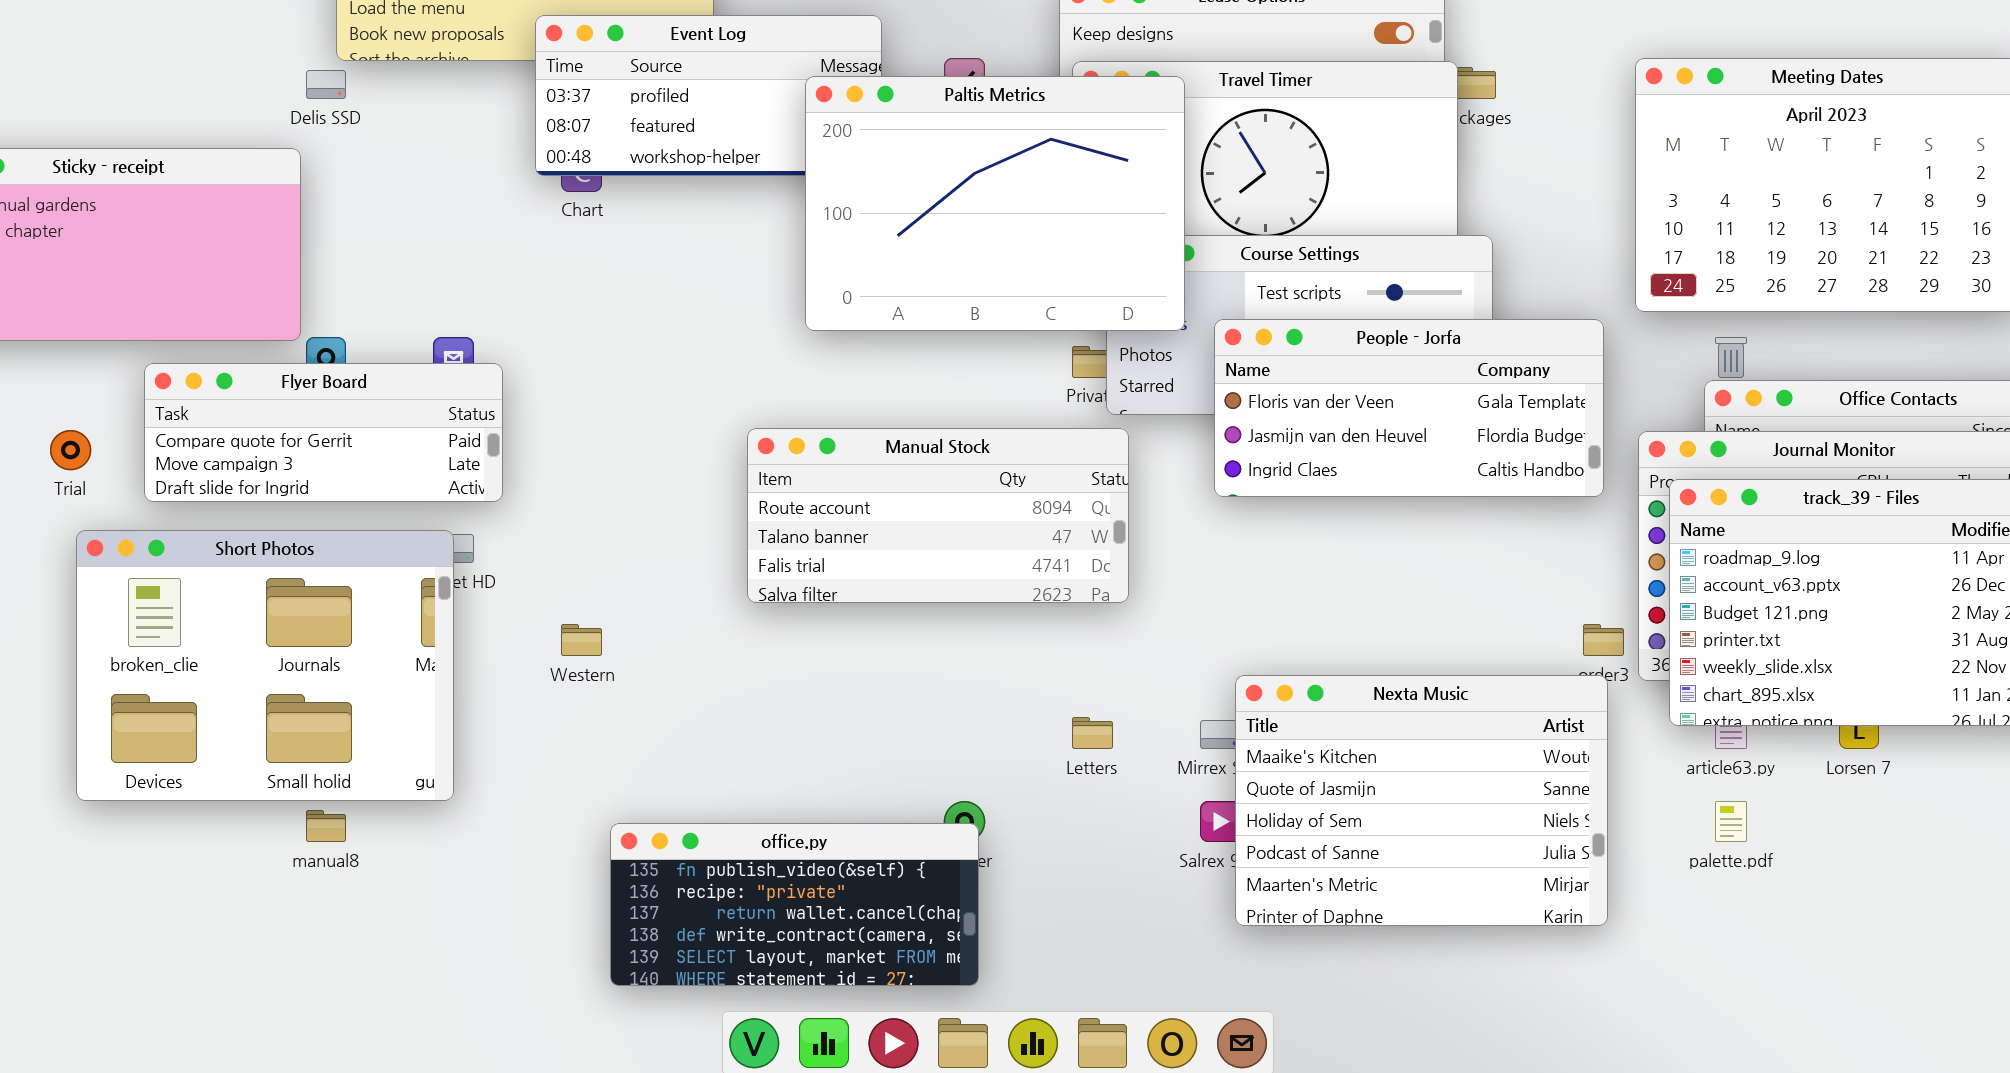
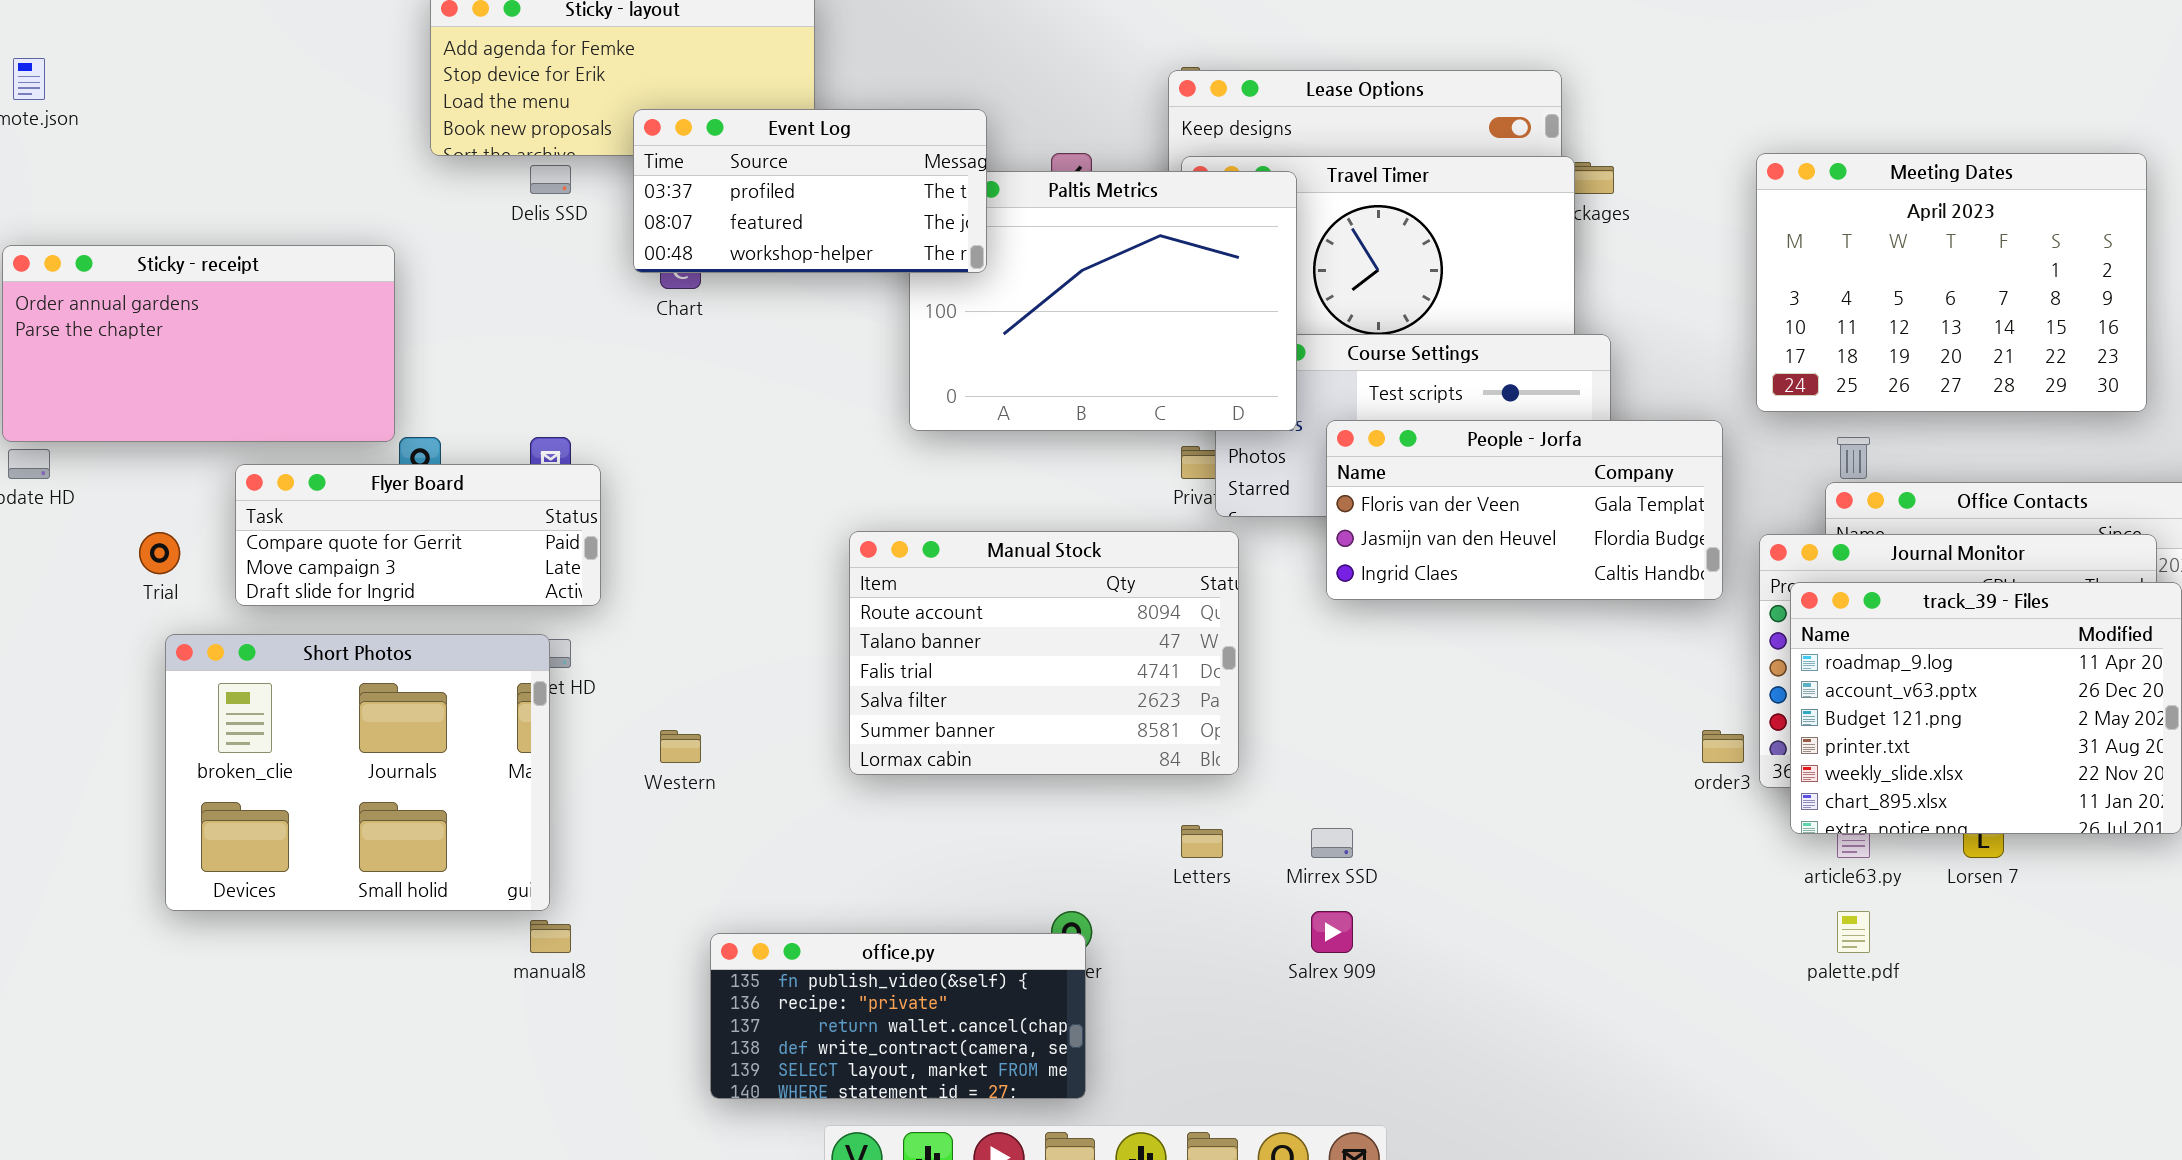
Event Log: [535,15,882,176] -> [633,109,987,273], raised
Delis SSD: [306,70,346,99] -> [530,165,571,194], moved
Manual Stock: [747,428,1129,603] -> [849,531,1239,775], resized
Nexta Music: [1235,675,1608,926] -> none, closed
manual8: [306,810,346,842] -> [530,920,571,953], moved

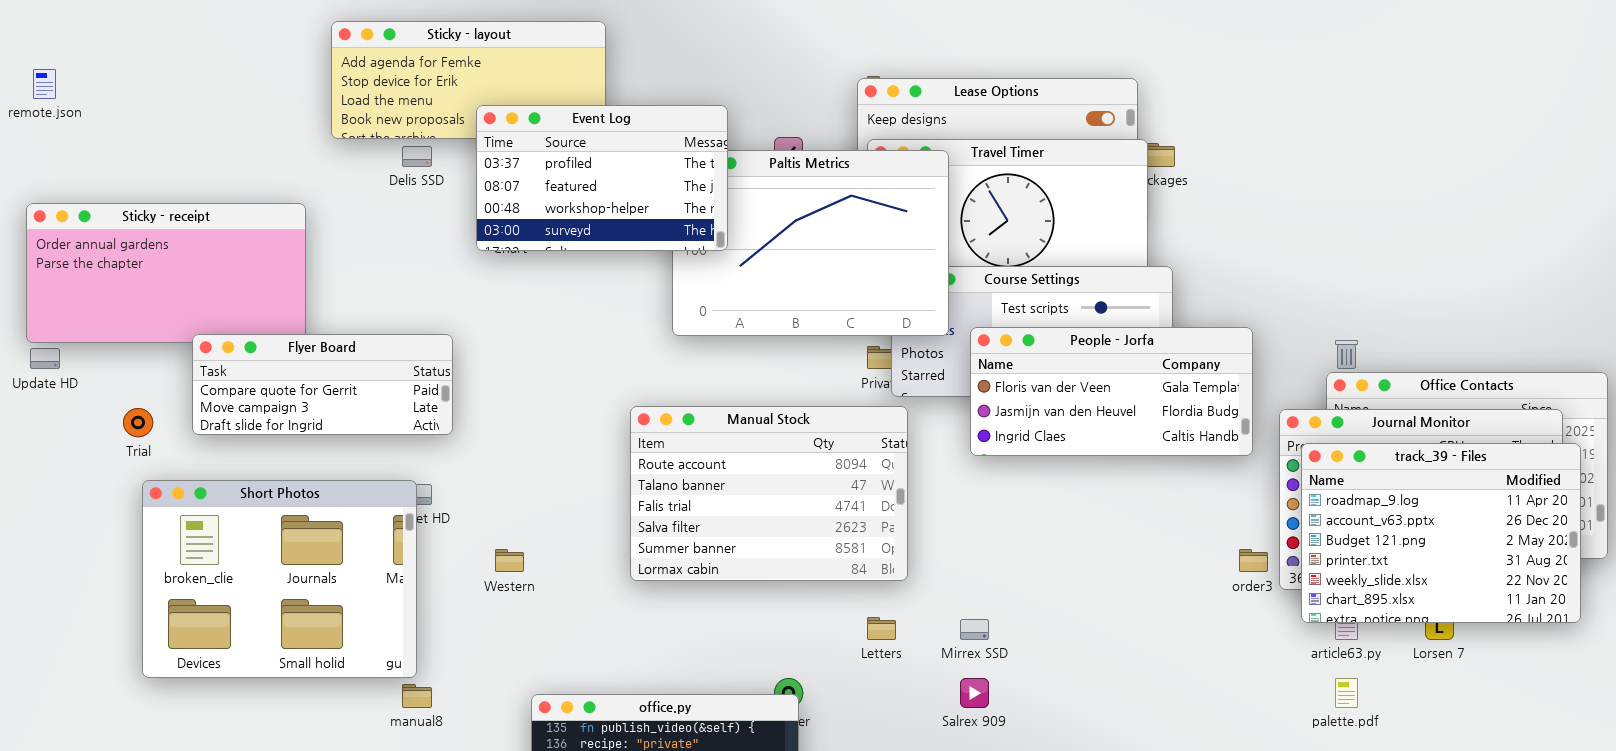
Event Log: [633,109,987,273] -> [476,105,728,251], resized
Meeting Dates: [1756,153,2147,412] -> none, closed
Flyer Board: [235,464,601,606] -> [192,334,453,435], moved

